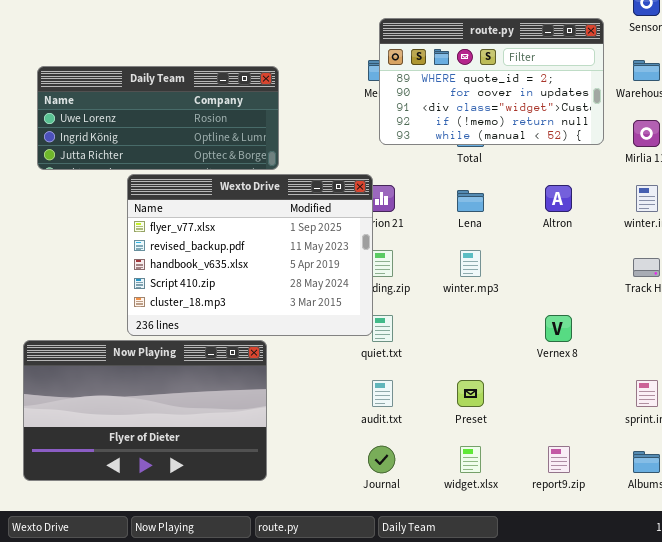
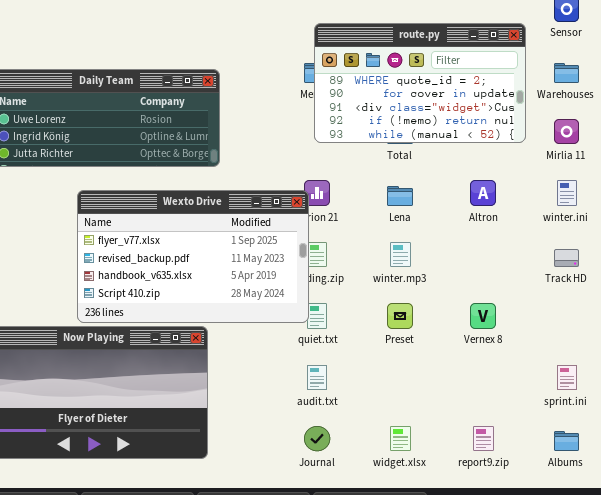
Wexto Drive: [127,174,373,336] -> [77,190,309,323], resized
Preset: [457,380,484,407] -> [387,303,413,329], moved

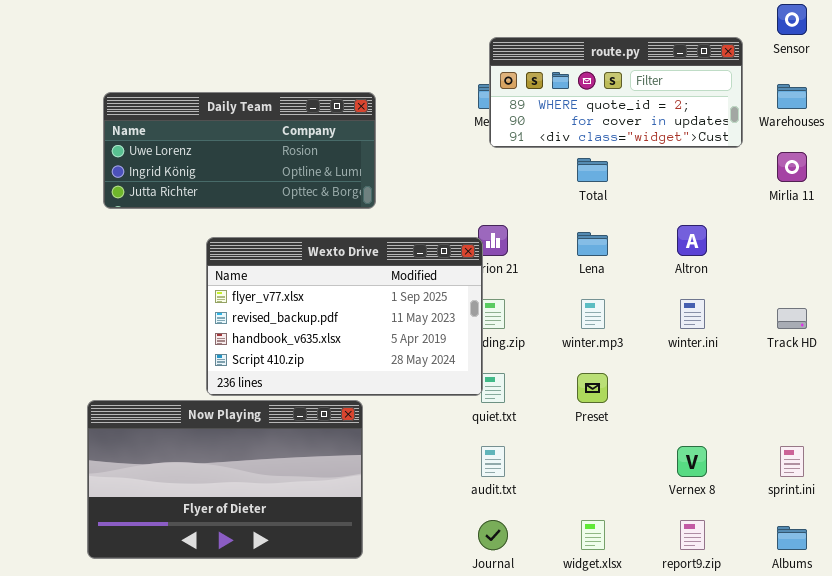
route.py: [314,23,526,143] -> [489,37,743,148], resized
winter.ini: [557,180,577,206] -> [680,299,705,329], moved
Vernex 8: [470,303,496,329] -> [677,446,707,477], moved

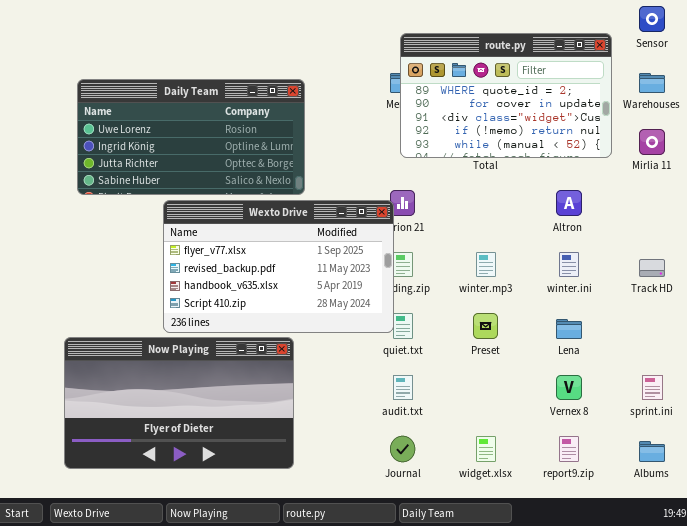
route.py: [489,37,743,148] -> [400,33,612,158], resized
Daily Team: [103,92,376,209] -> [77,79,305,195], resized
Lena: [577,232,608,256] -> [556,319,582,339], moved

